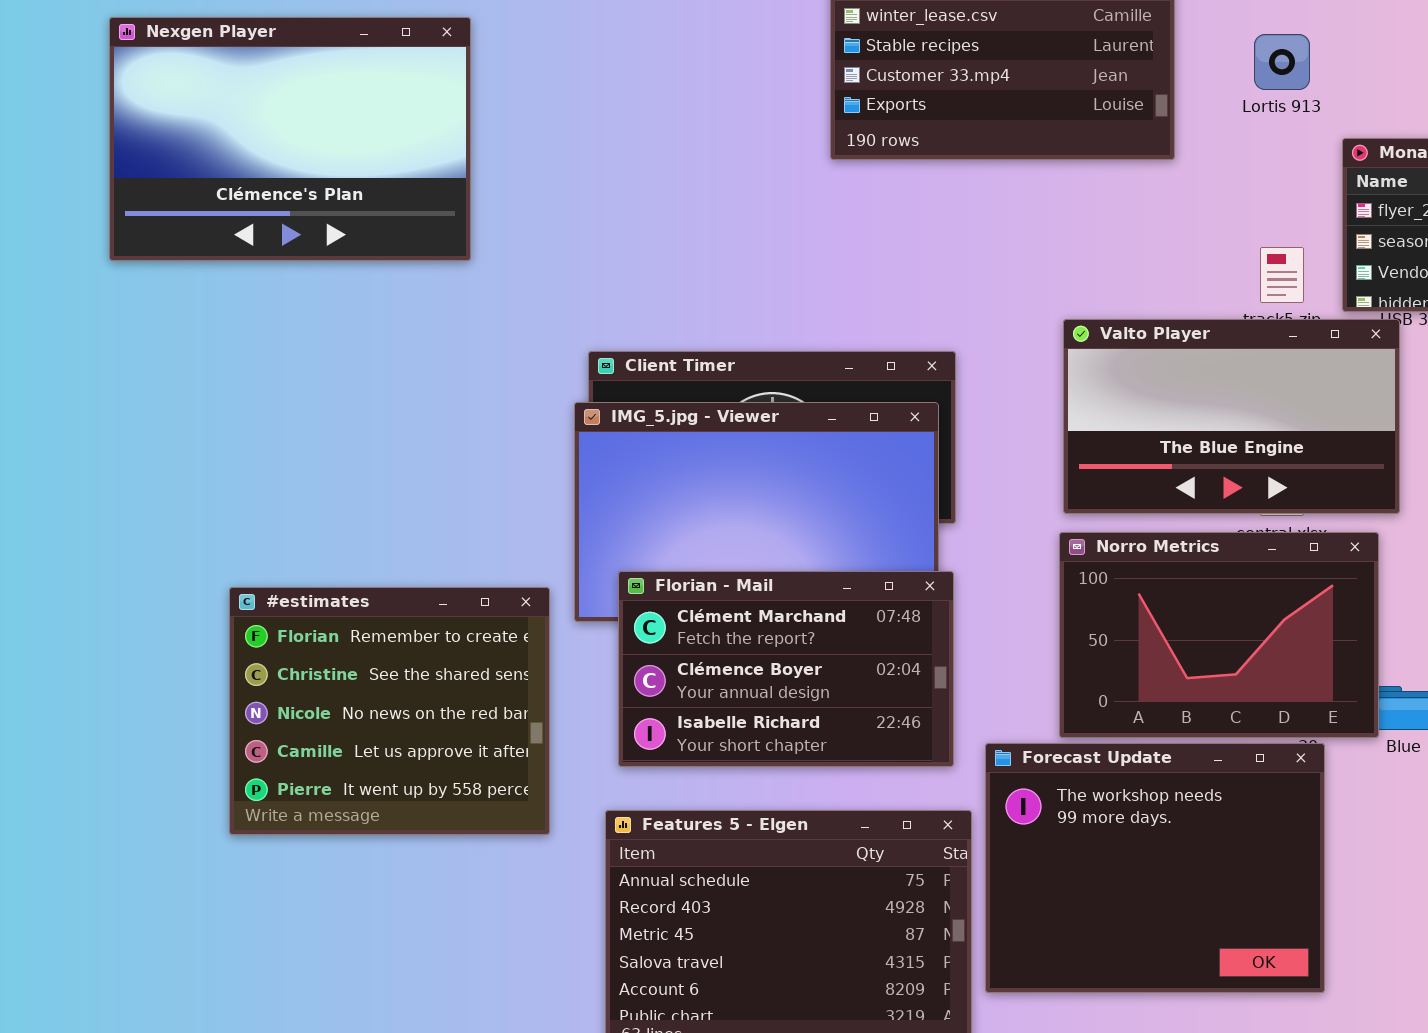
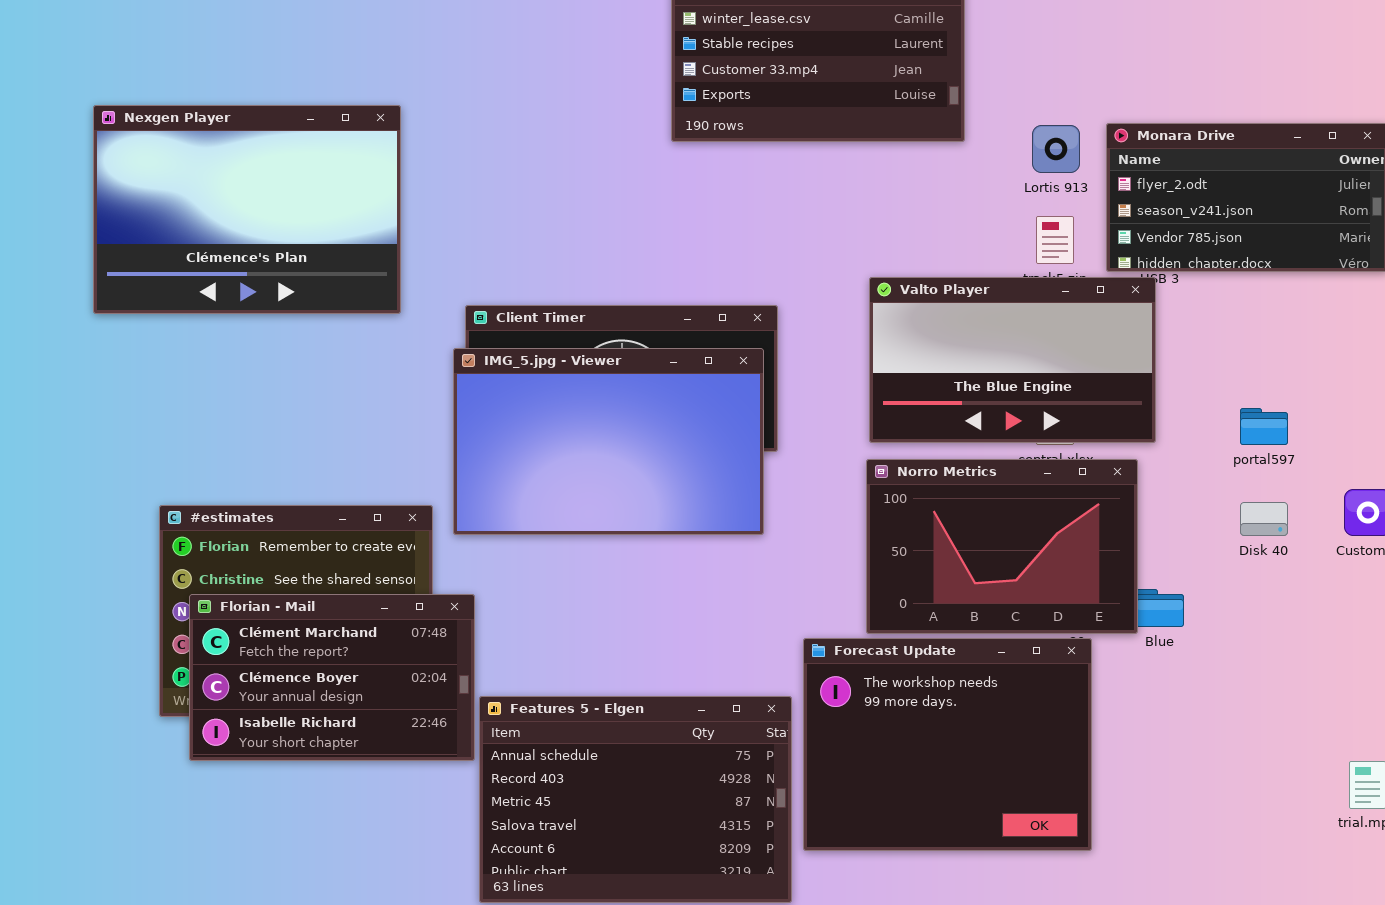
Nexgen Player: [109,17,471,261] -> [93,105,401,314], moved
Lortis 913: [1254,34,1310,90] -> [1032,125,1080,173], moved
Florian - Mail: [618,571,954,767] -> [189,594,475,761], moved

